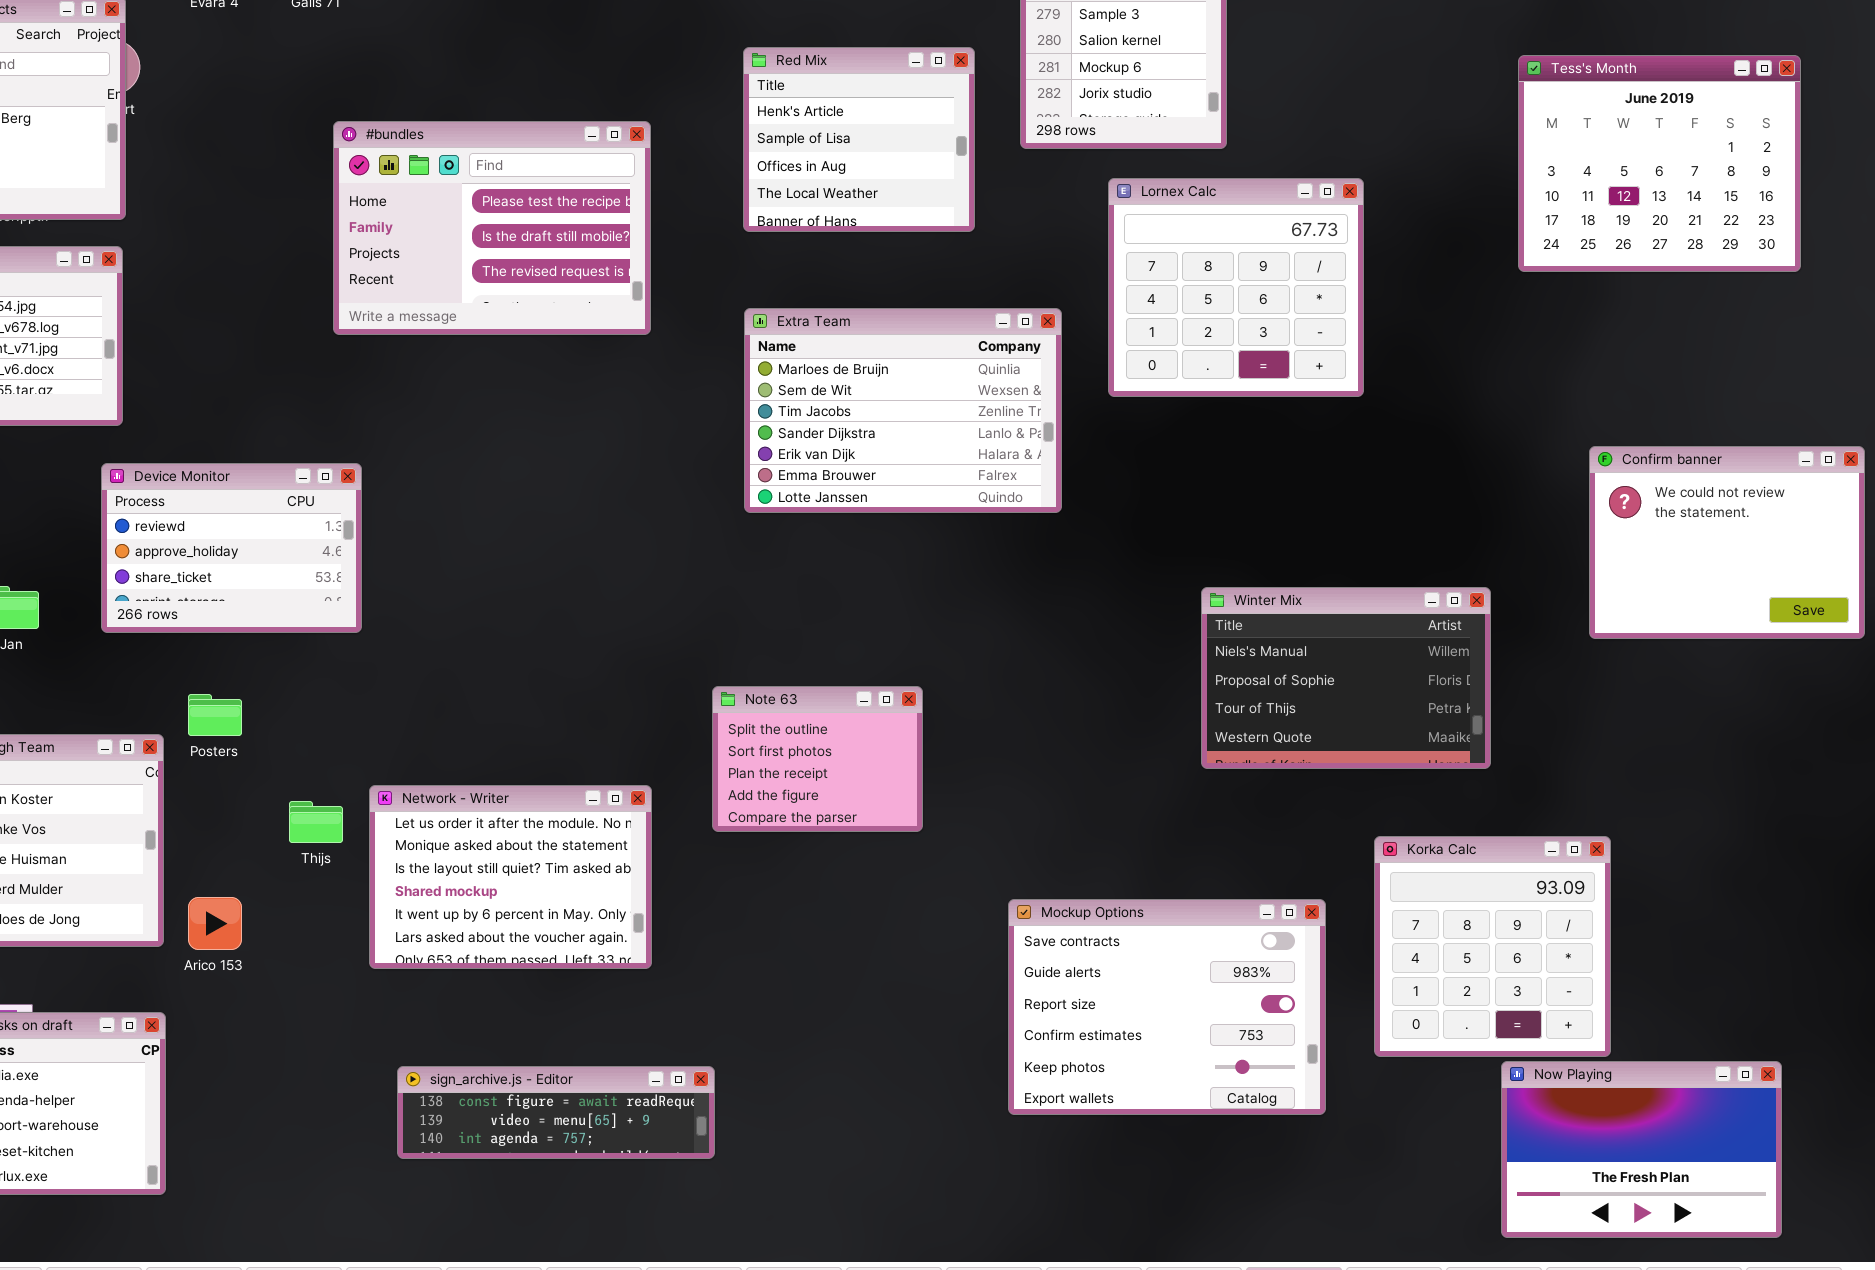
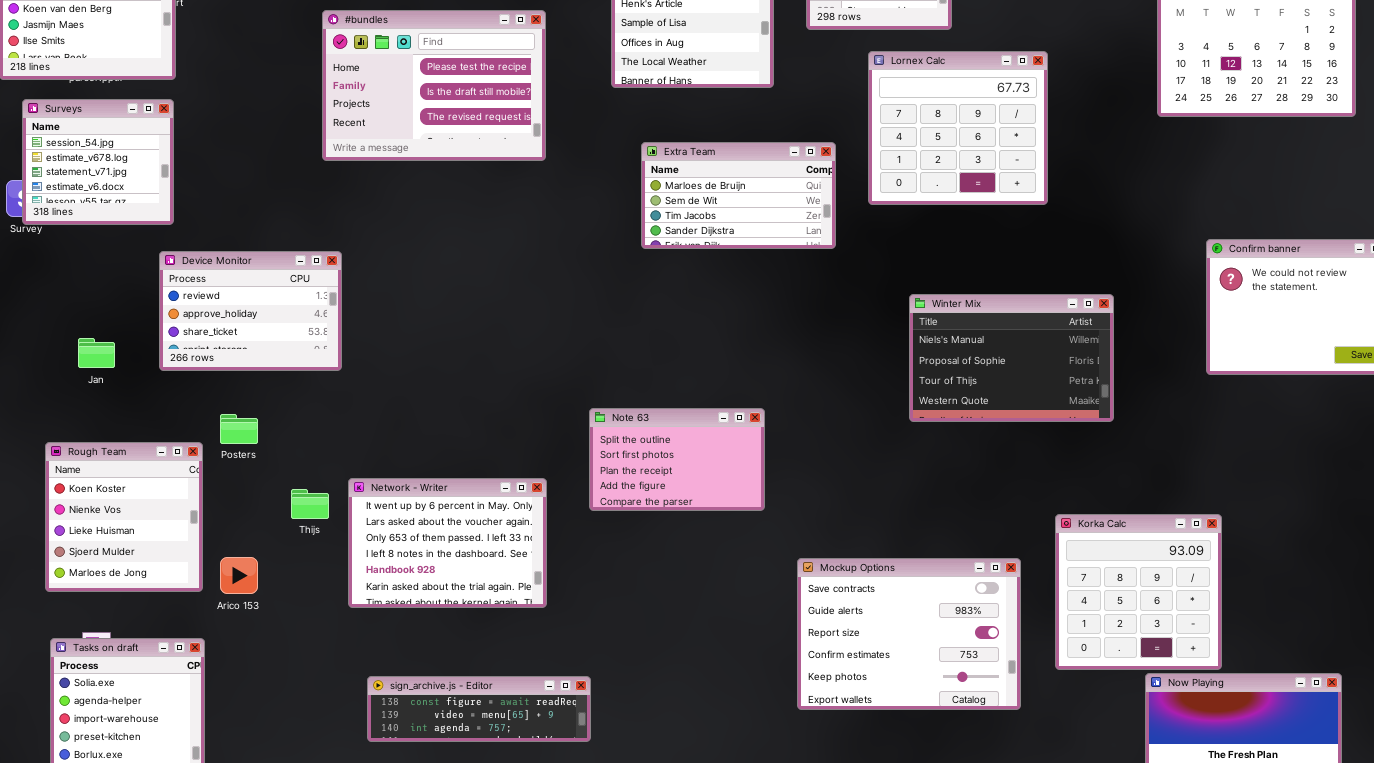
Extra Team: [744,308,1062,513] -> [641,142,836,249], resized
Winter Mix: [1201,587,1491,769] -> [909,294,1114,422], moved
Note 63: [712,686,923,832] -> [589,408,765,511], resized
Network - Writer: [369,785,652,969] -> [348,478,547,608], scrolled down 4 rows

